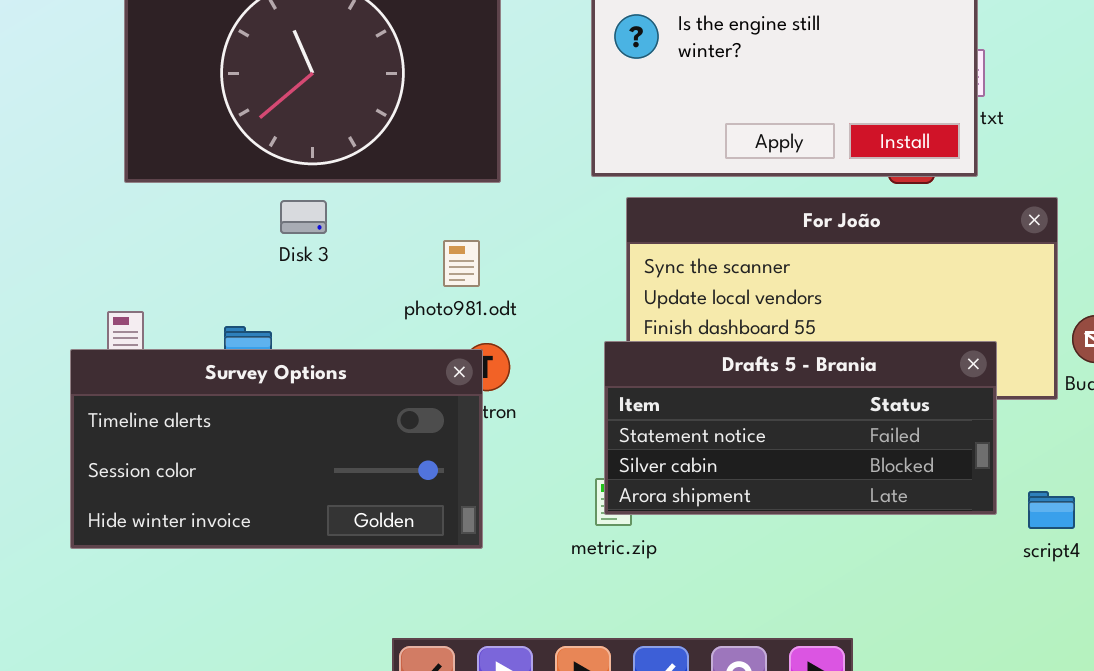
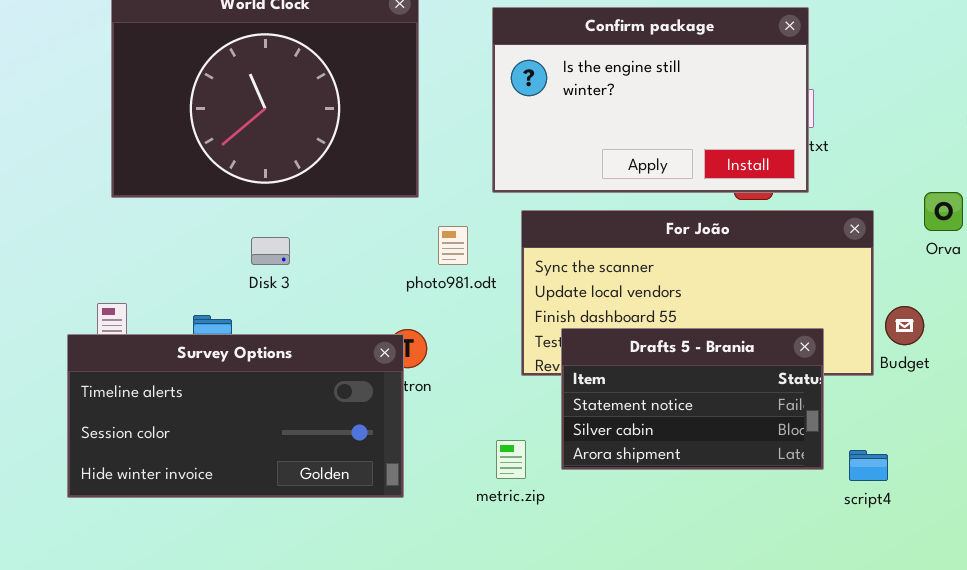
Disk 3: [280,200,327,234] -> [251,237,290,265], moved
photo981.odt: [443,240,480,287] -> [438,226,468,265], moved
Drafts 5 - Brania: [604,341,997,515] -> [561,328,824,470], resized

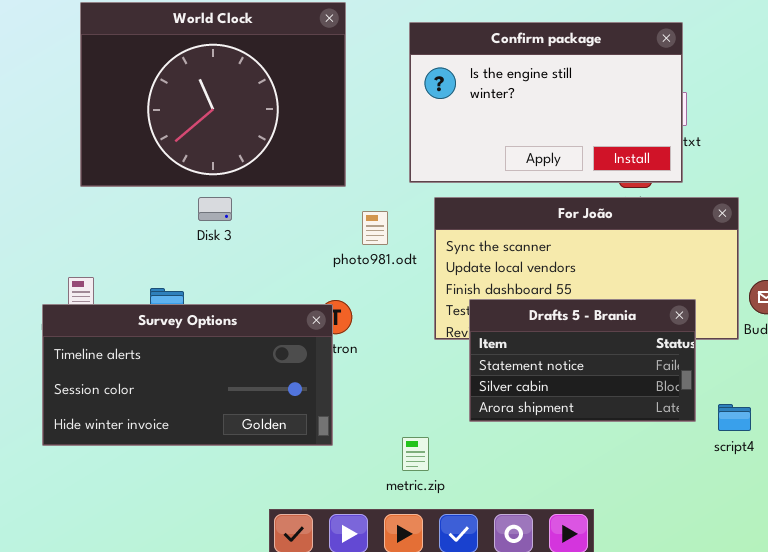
Disk 3: [251,237,290,265] -> [198,197,232,221], moved
metric.zip: [496,440,526,479] -> [402,437,429,471], moved

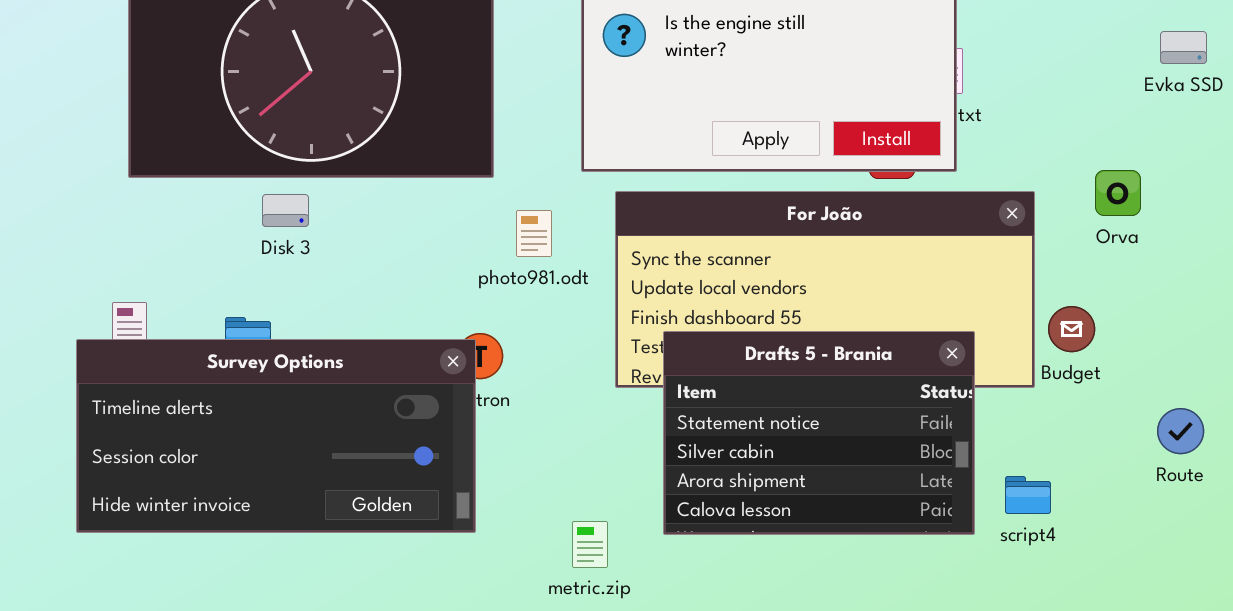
Disk 3: [198,197,232,221] -> [262,194,309,227], moved
Drafts 5 - Brania: [469,299,696,422] -> [663,331,975,535], resized

